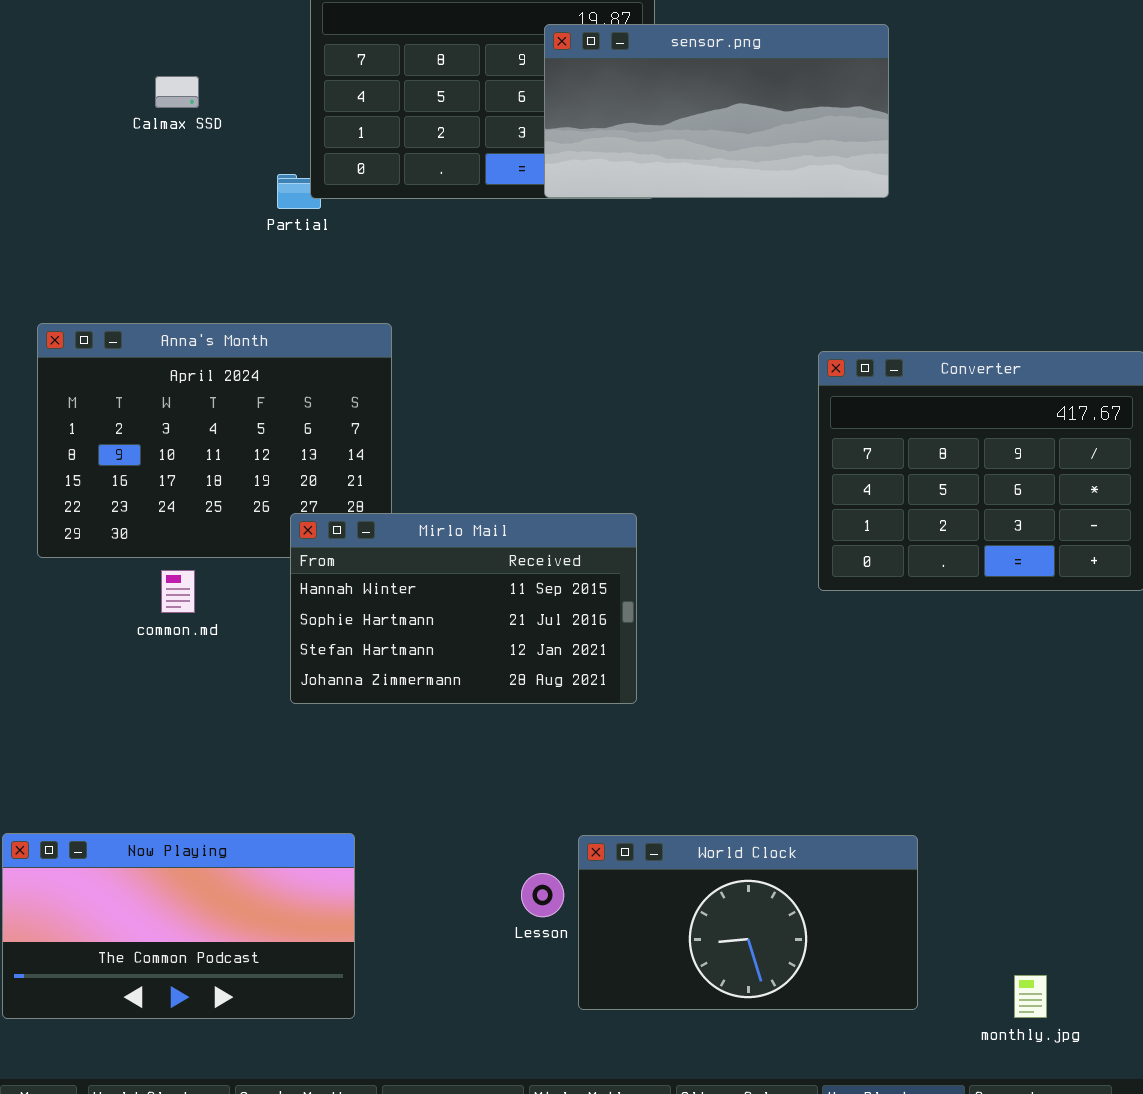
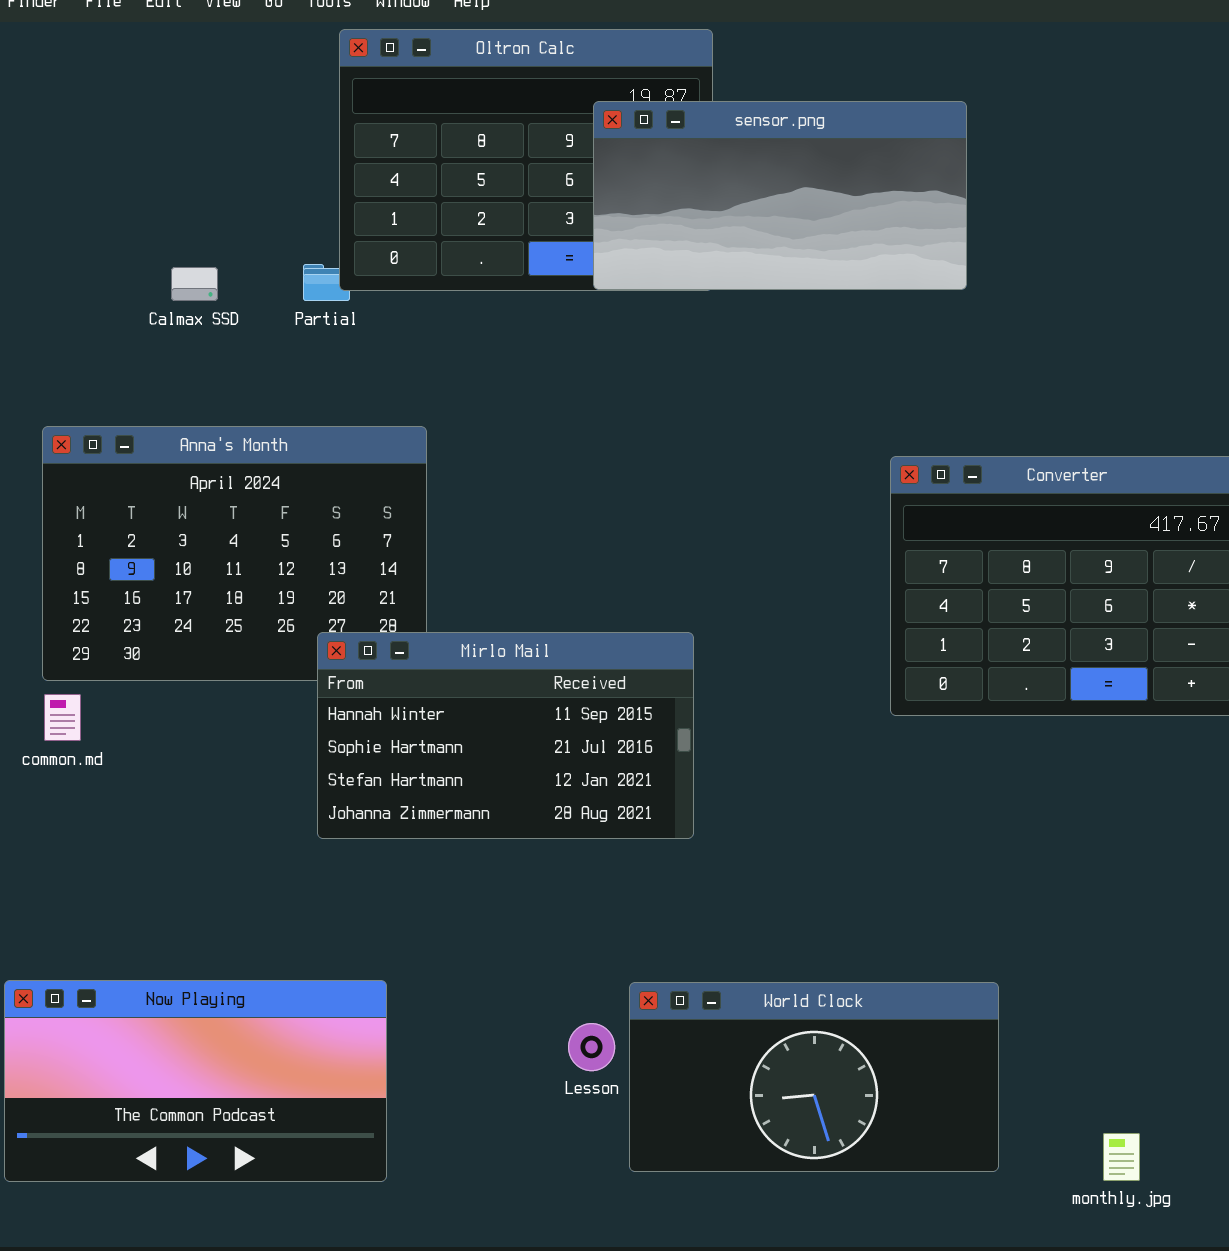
Calmax SSD: [155,76,199,108] -> [171,267,218,301], moved
common.md: [161,570,195,613] -> [44,694,81,741], moved

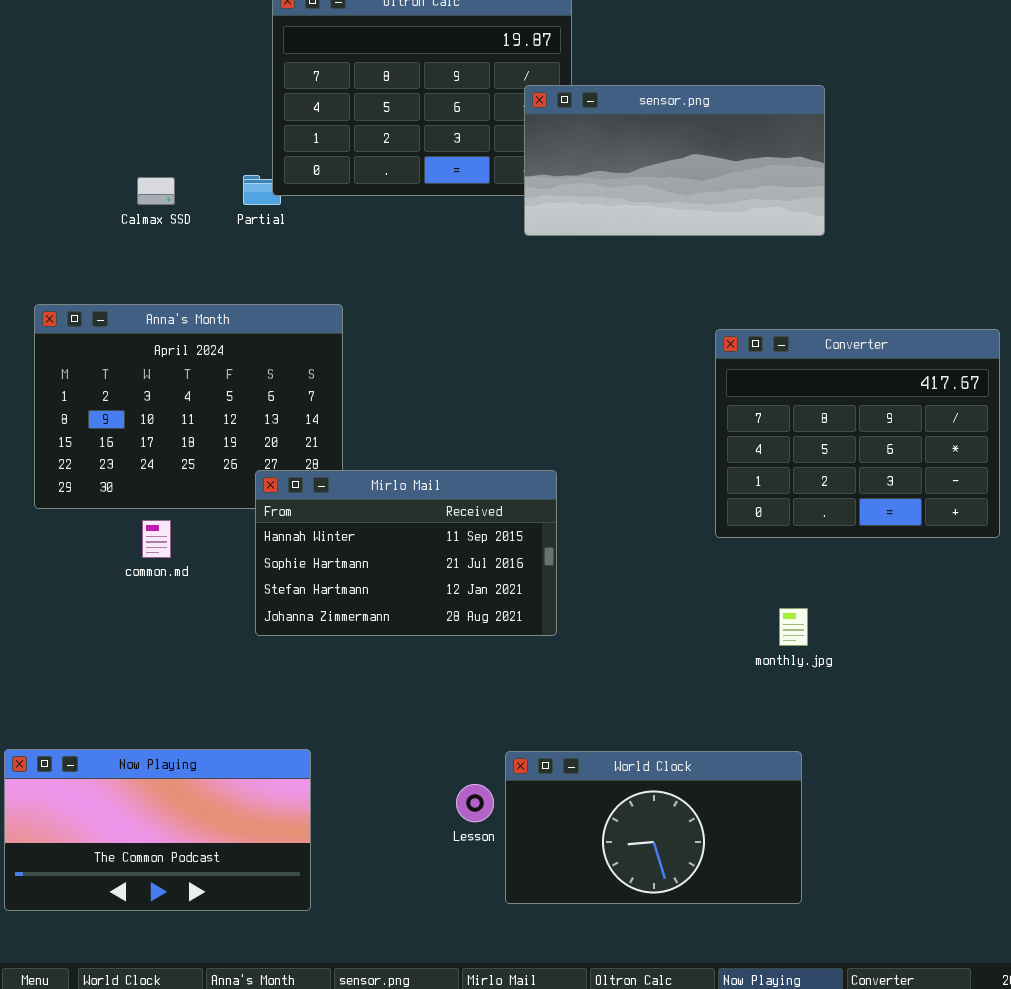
sensor.png: [593,101,967,290] -> [524,85,825,236], moved
common.md: [44,694,81,741] -> [142,520,171,558], moved
monthly.jpg: [1103,1133,1140,1181] -> [779,608,808,646], moved

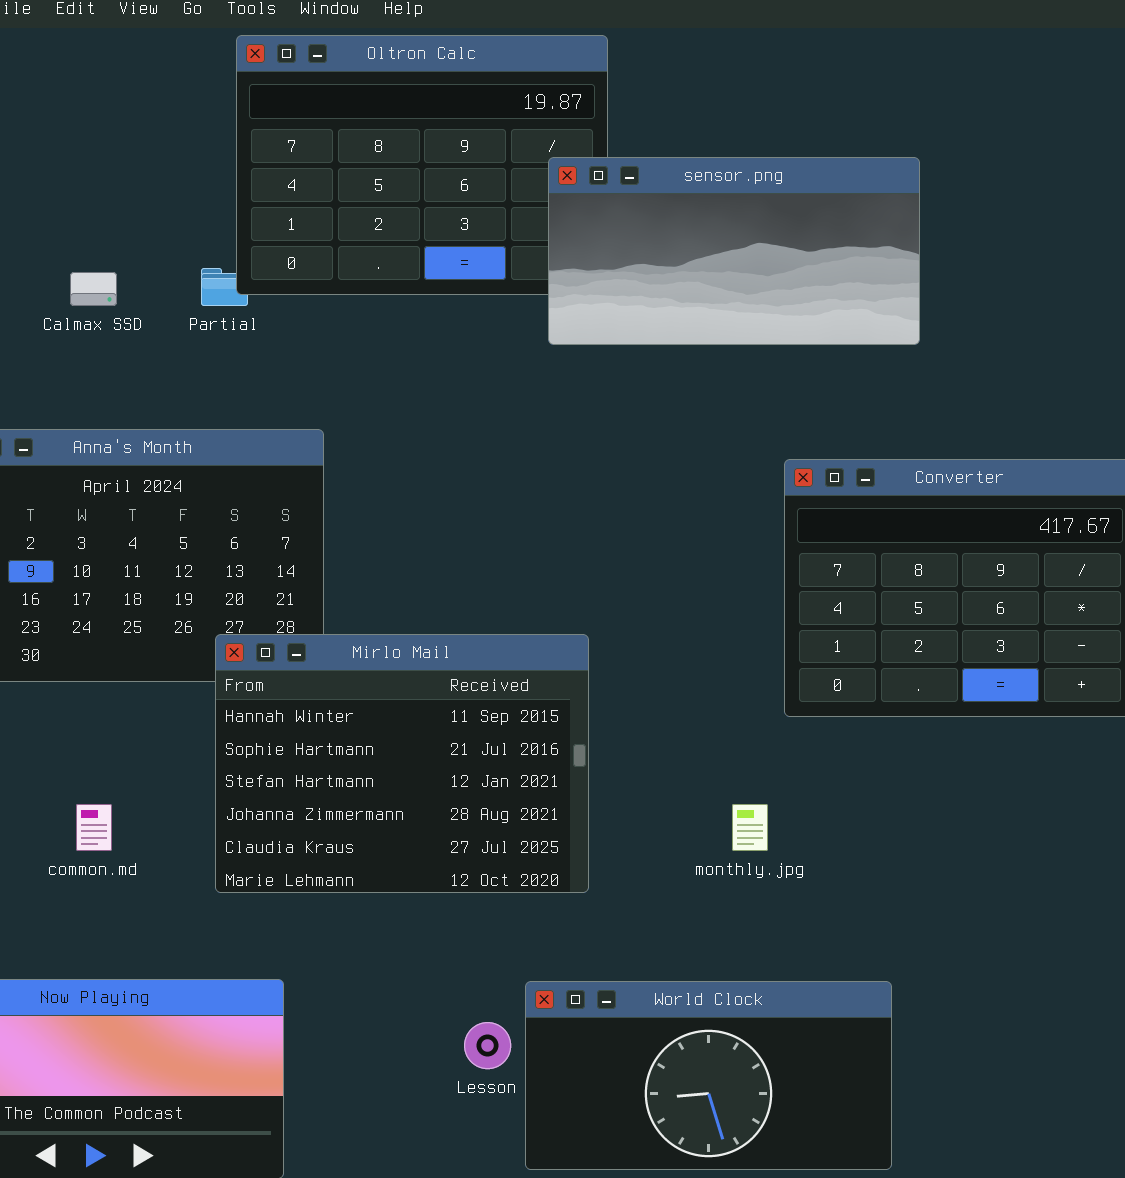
Mirlo Mail: [255,470,557,636] -> [215,634,589,893], resized
common.md: [142,520,171,558] -> [76,804,112,851], moved
monthly.jpg: [779,608,808,646] -> [732,804,768,851], moved

